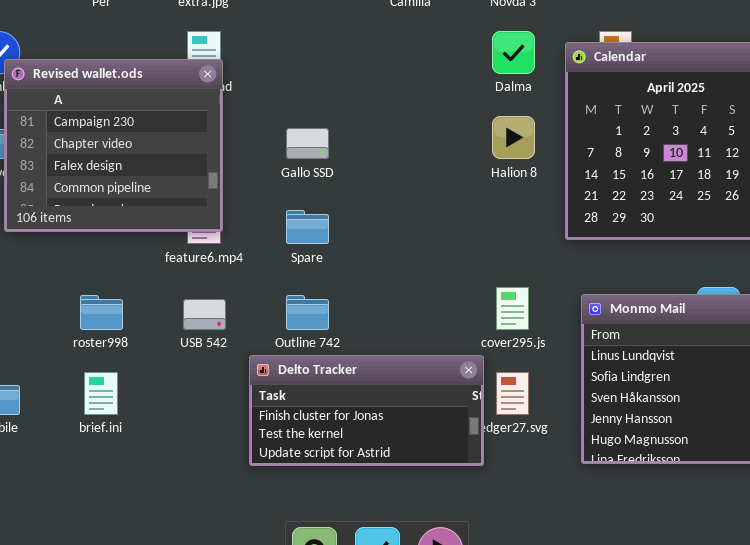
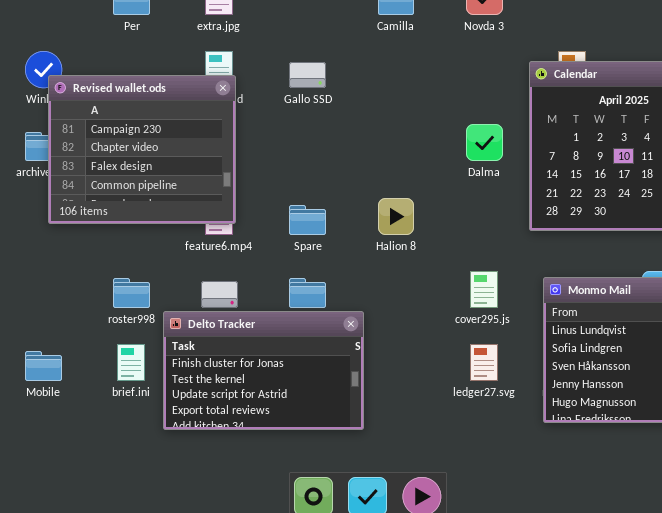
Dalma: [492,31,535,74] -> [466,124,503,161], moved
Halion 8: [492,116,535,159] -> [378,198,414,235], moved
Gallo SSD: [286,128,329,159] -> [289,62,326,88], moved
Delto Tracker: [249,355,484,466] -> [163,311,364,430], moved, resized

